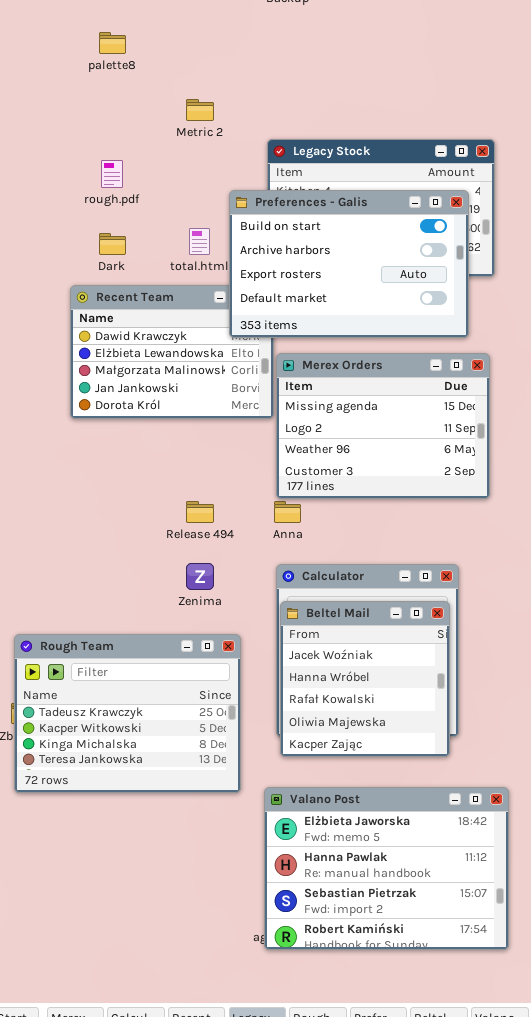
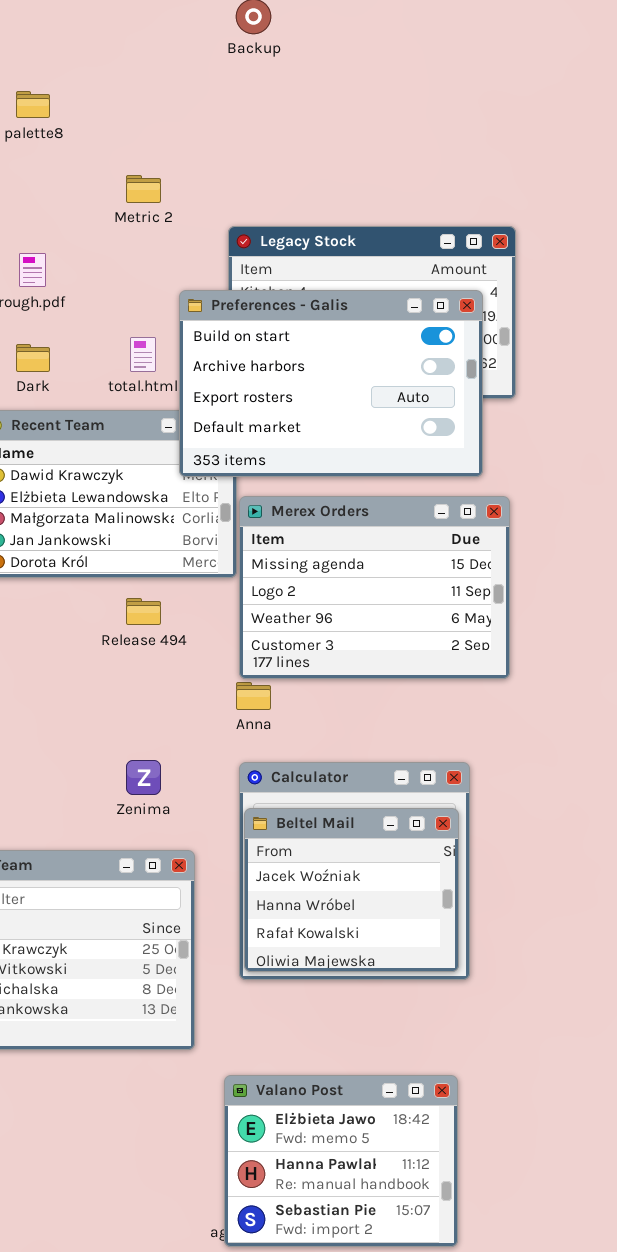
Release 494: [186,501,214,523] -> [126,598,161,625], moved
Beltel Mail: [280,601,450,757] -> [244,808,459,972], resized
Valano Post: [264,787,509,950] -> [224,1075,458,1247], resized

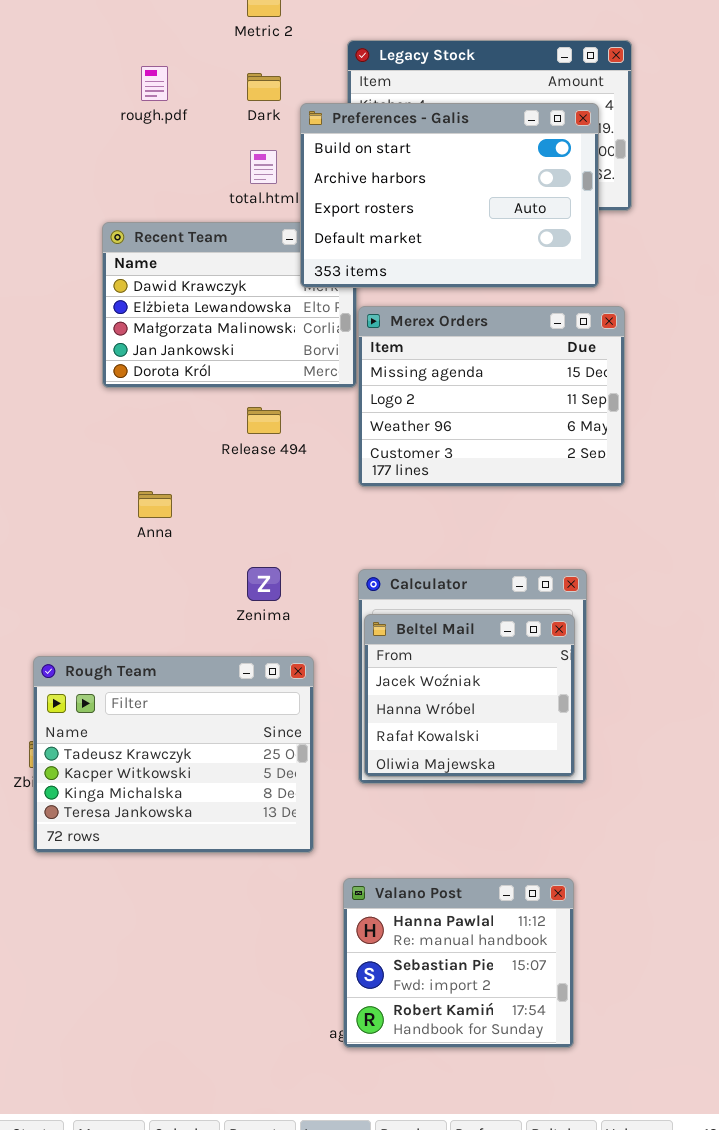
Dark: [16,344,50,372] -> [247,73,281,101], moved
Anna: [236,682,271,710] -> [138,491,172,518], moved
Valano Post: [224,1075,458,1247] -> [343,878,574,1048], scrolled down 1 row

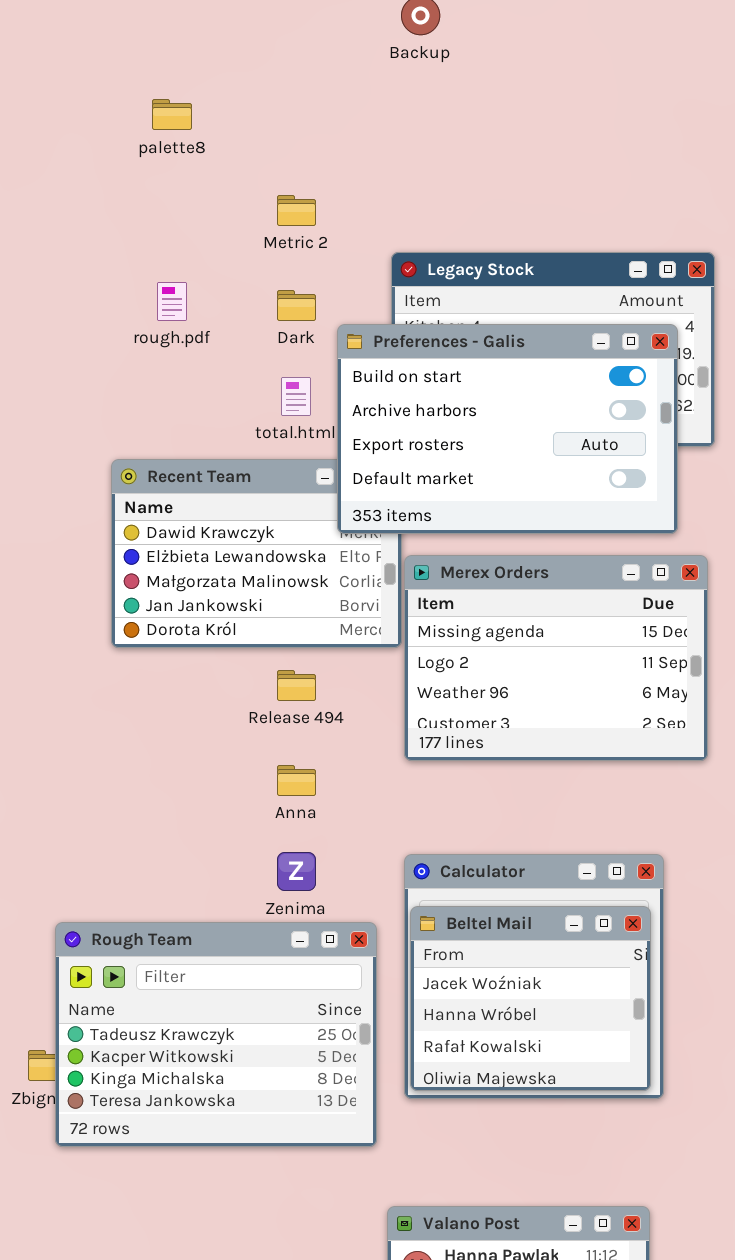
Anna: [138,491,172,518] -> [277,765,316,796], moved
Rough Team: [33,656,314,853] -> [55,922,377,1147], moved

